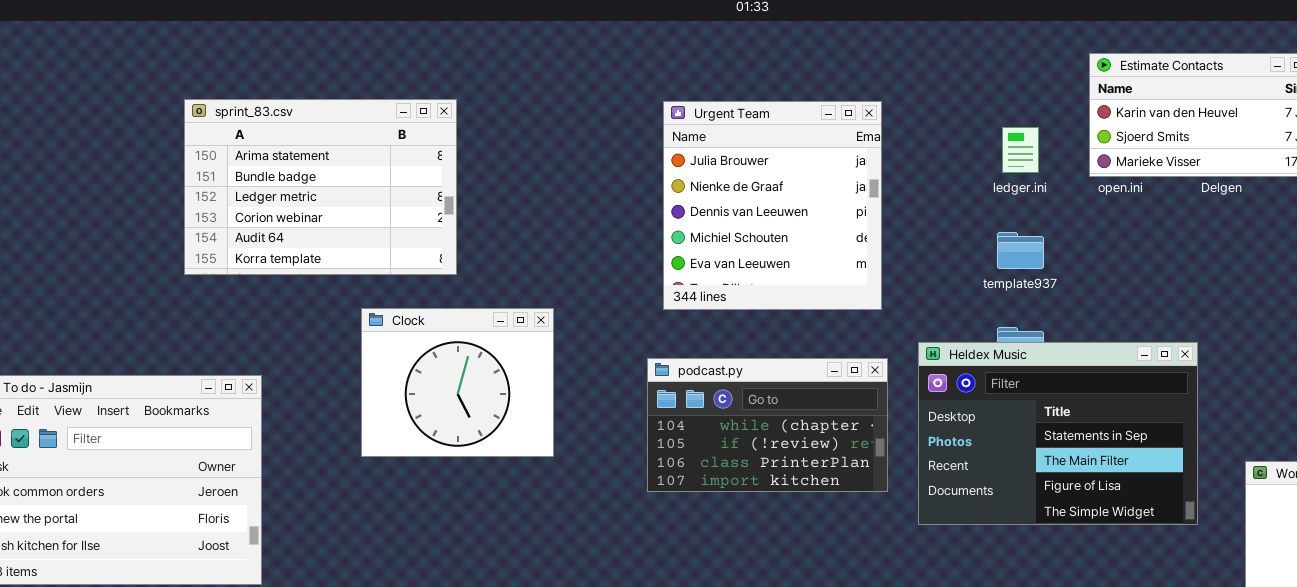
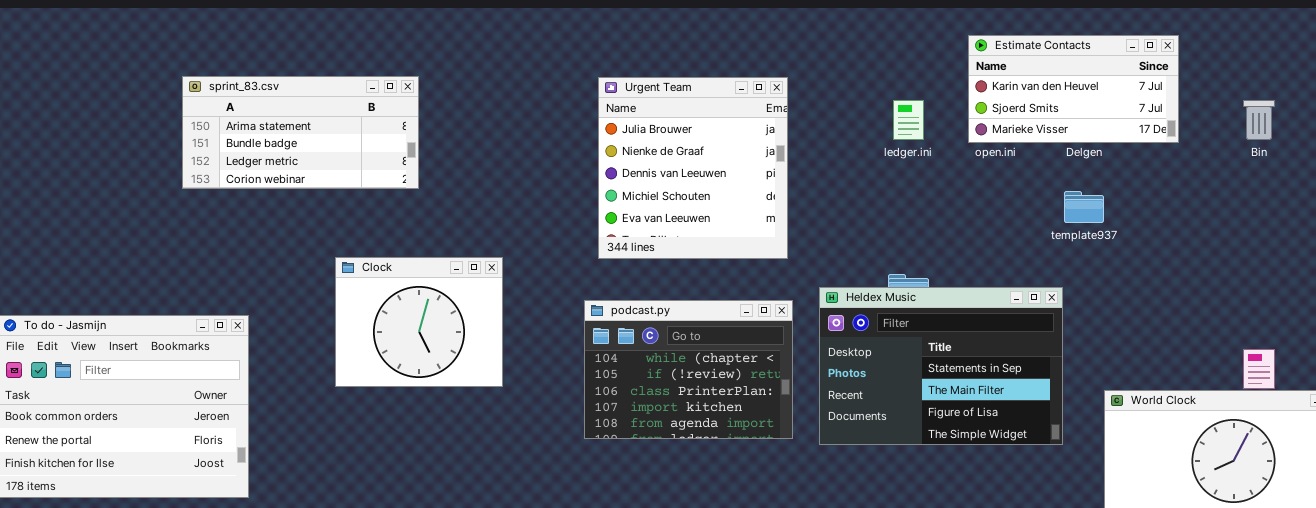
sprint_83.csv: [184,99,457,275] -> [182,76,419,189], resized
template937: [997,232,1044,269] -> [1064,191,1104,223], moved
podcast.py: [647,358,888,492] -> [584,300,793,439], resized

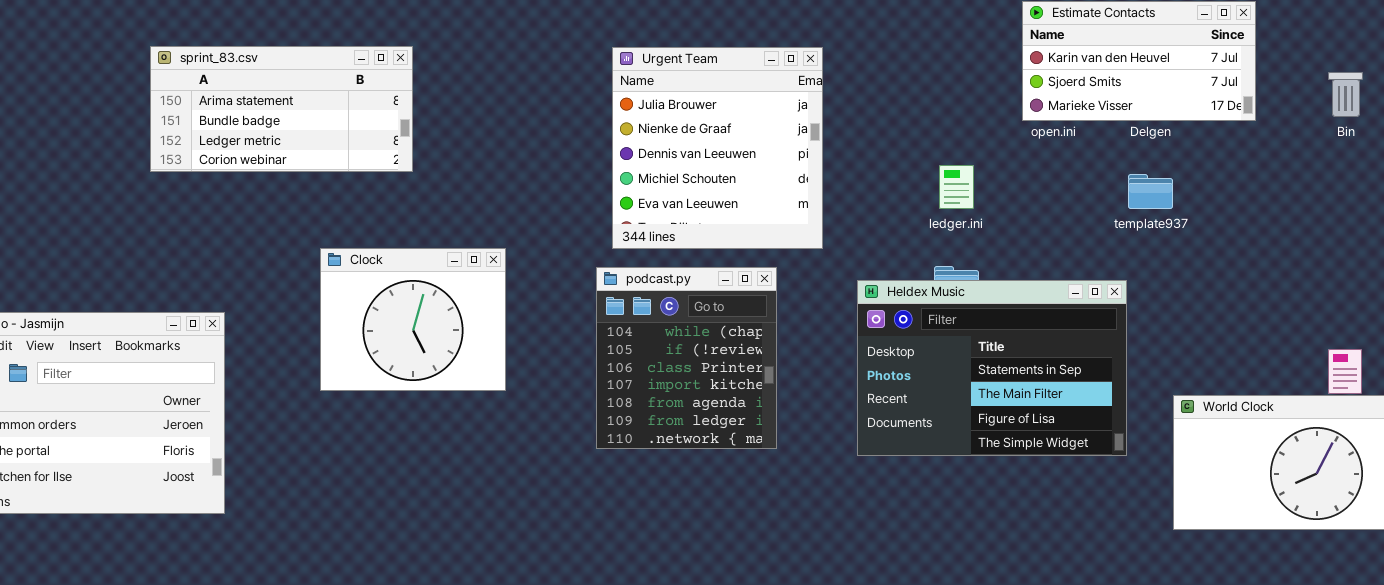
ledger.ini: [893,100,924,140] -> [939,165,974,209], moved
podcast.py: [584,300,793,439] -> [596,267,777,449], resized

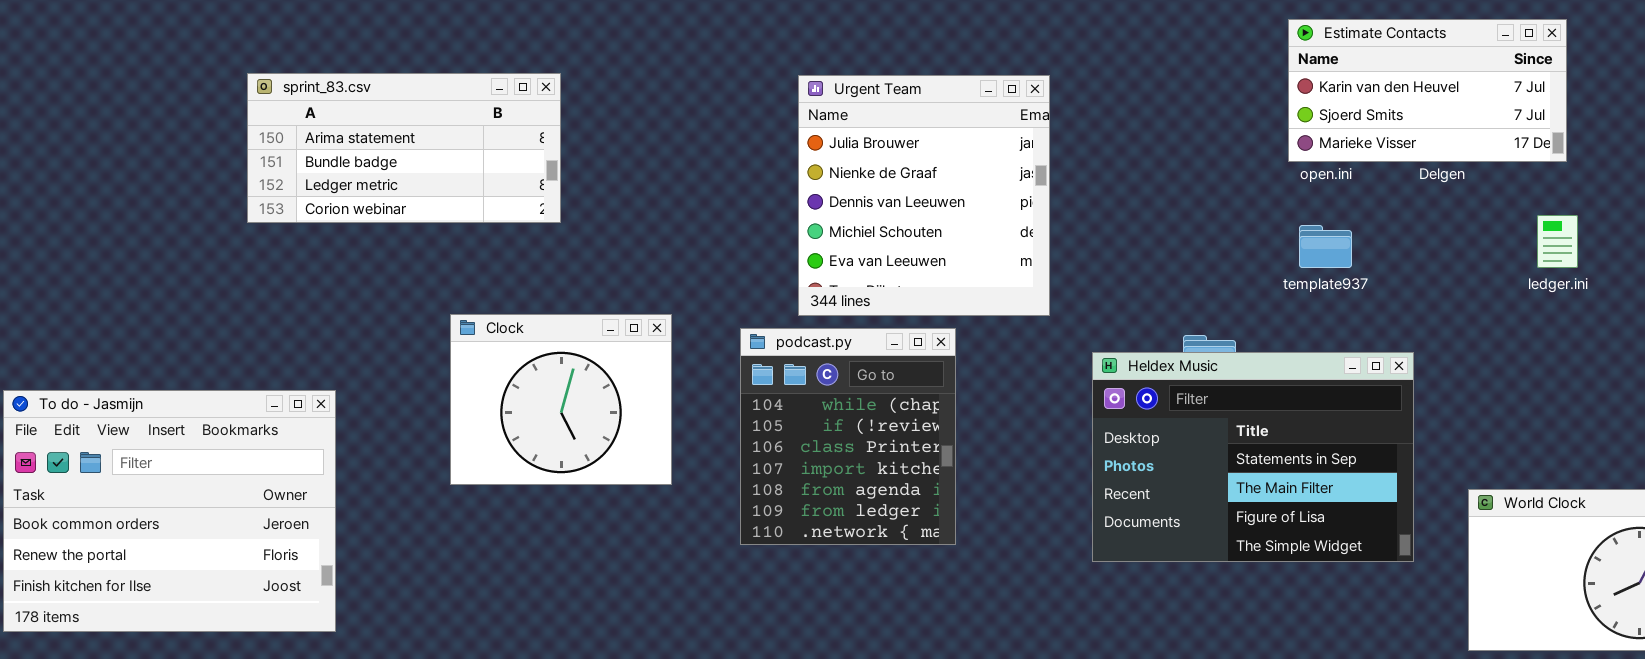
ledger.ini: [939,165,974,209] -> [1537,215,1578,268], moved
template937: [1128,174,1173,209] -> [1299,225,1352,268], moved
podcast.py: [596,267,777,449] -> [740,328,956,545], moved

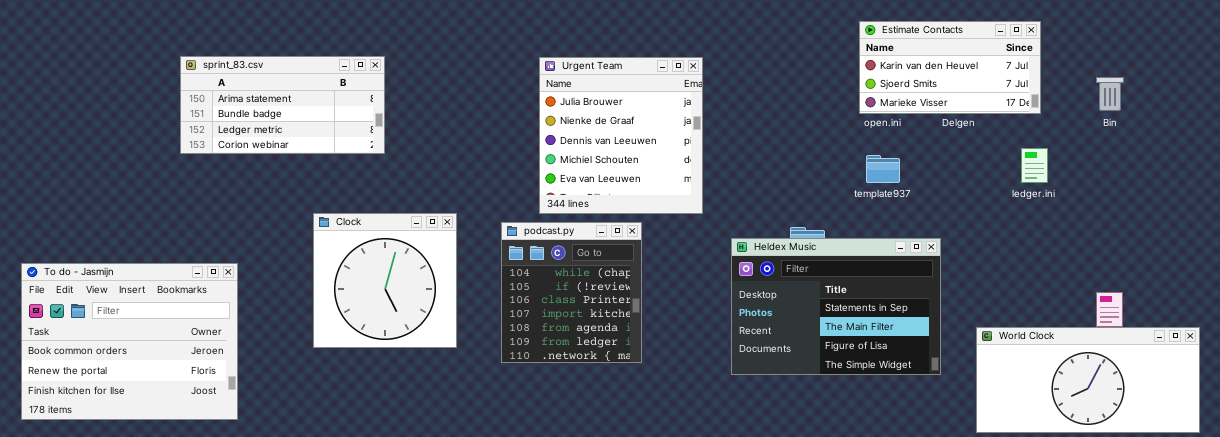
Clock: [450,314,672,485] -> [313,213,457,348], resized

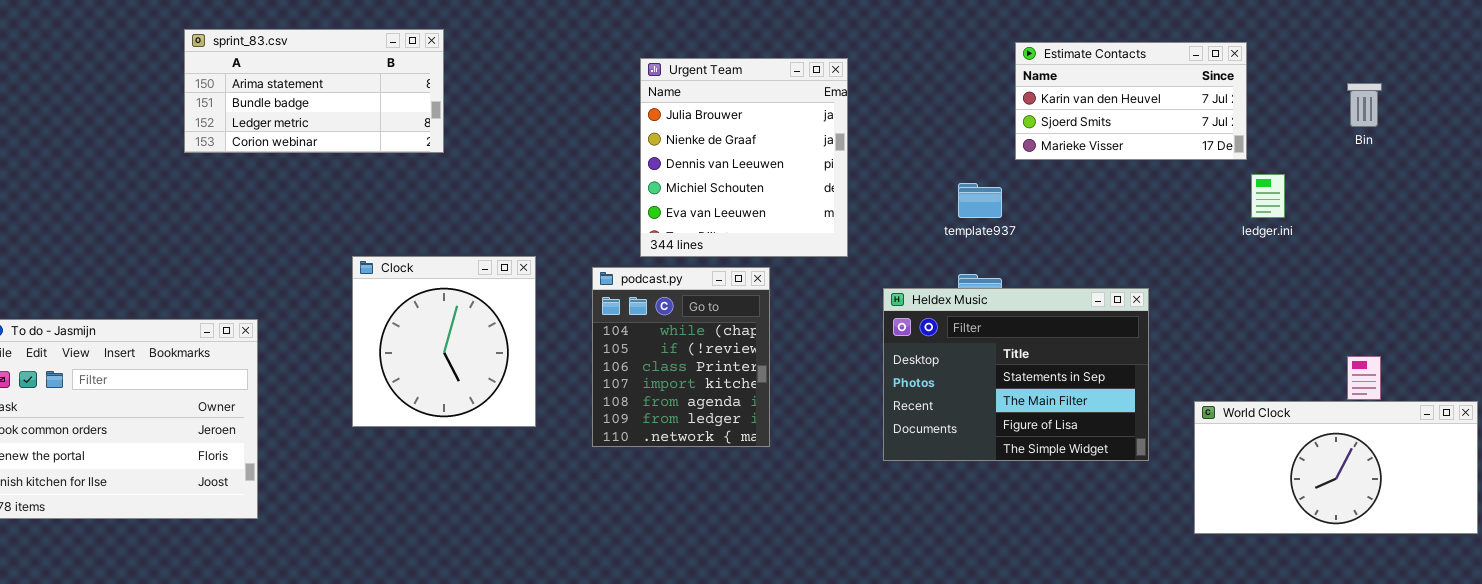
Estimate Contacts: [859,21,1041,114] -> [1015,42,1247,160], moved
sprint_83.csv: [180,56,385,154] -> [184,29,444,153], moved
template937: [866,155,900,183] -> [958,183,1002,218], moved

